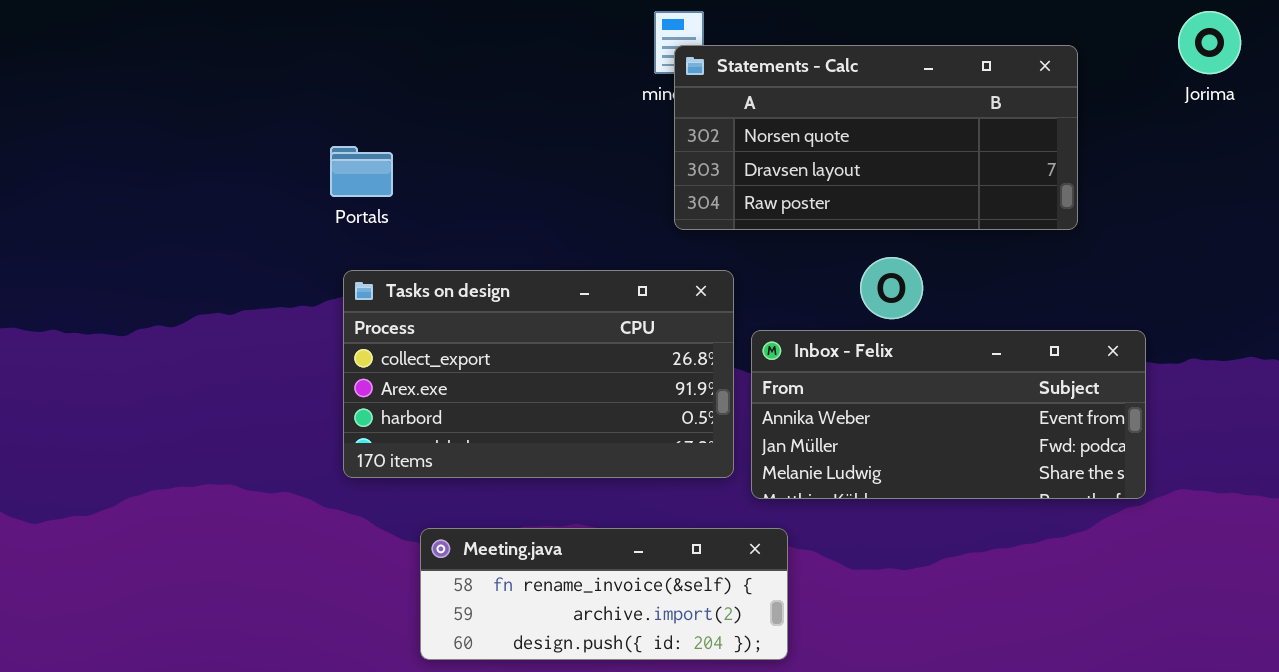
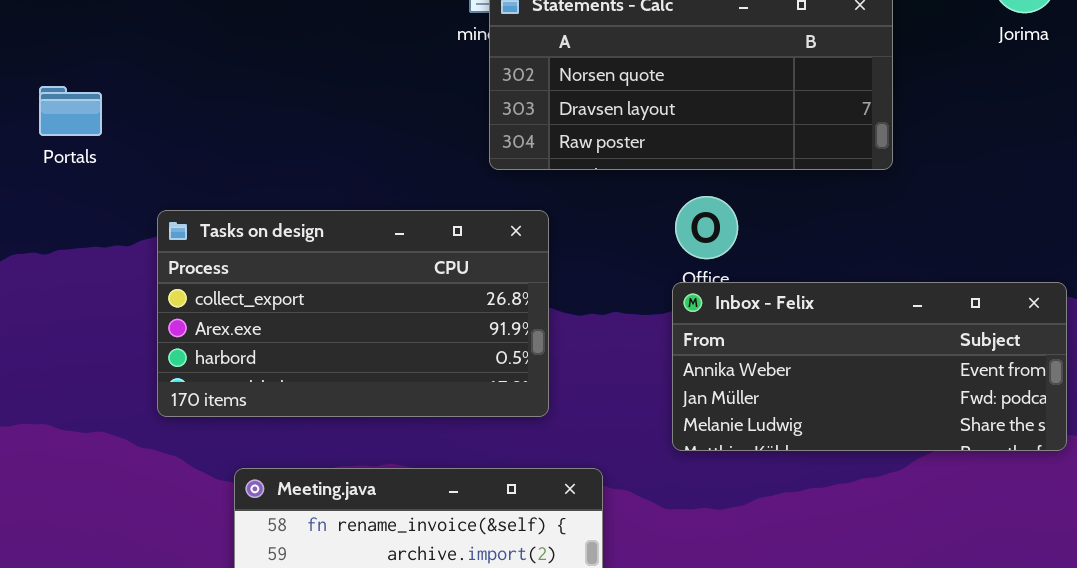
Portals: [330,146,393,197] -> [39,86,102,136], moved
Inbox - Felix: [751,330,1146,499] -> [672,282,1067,451], moved

